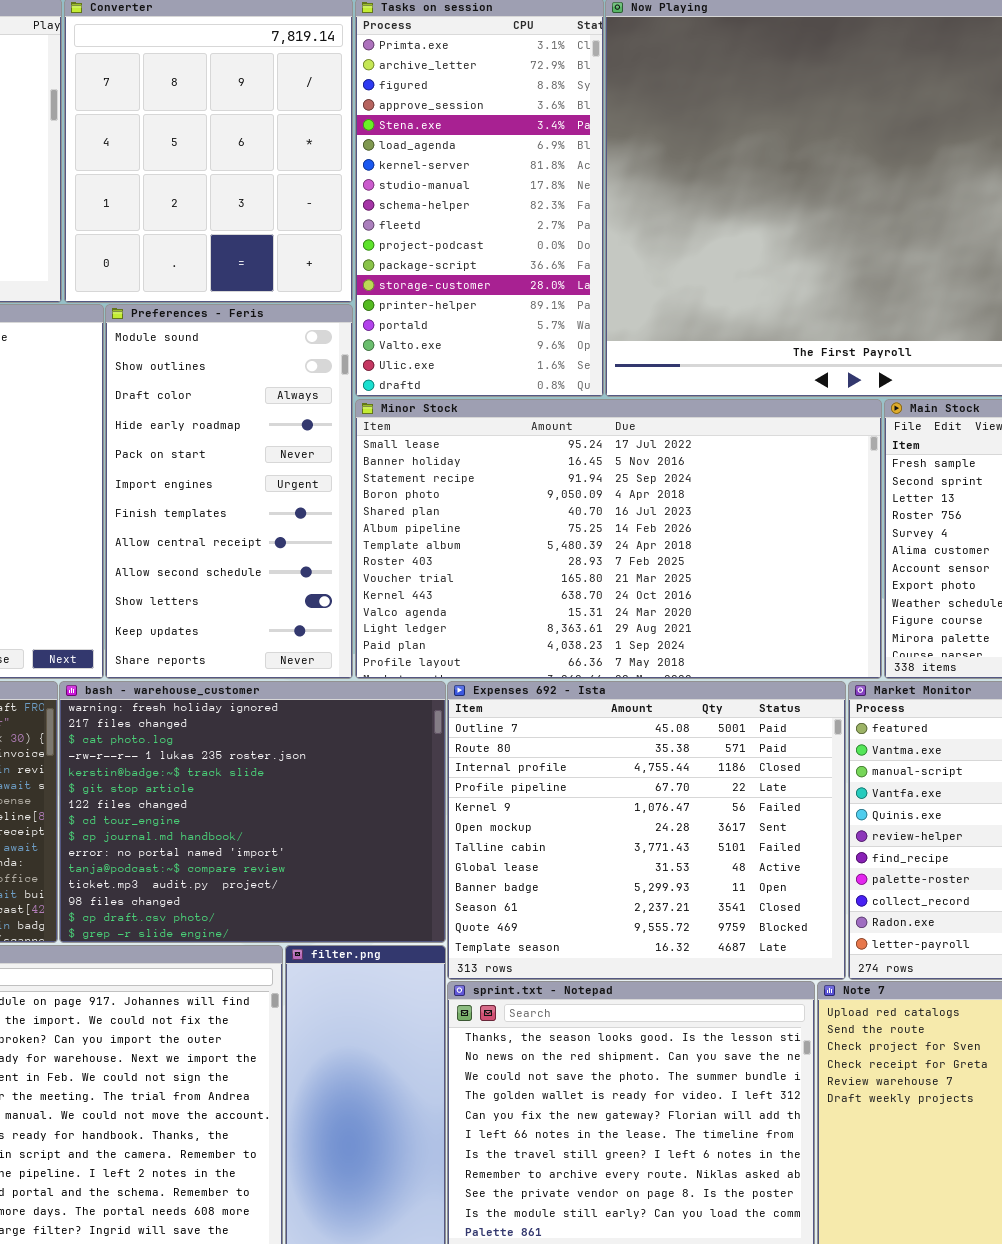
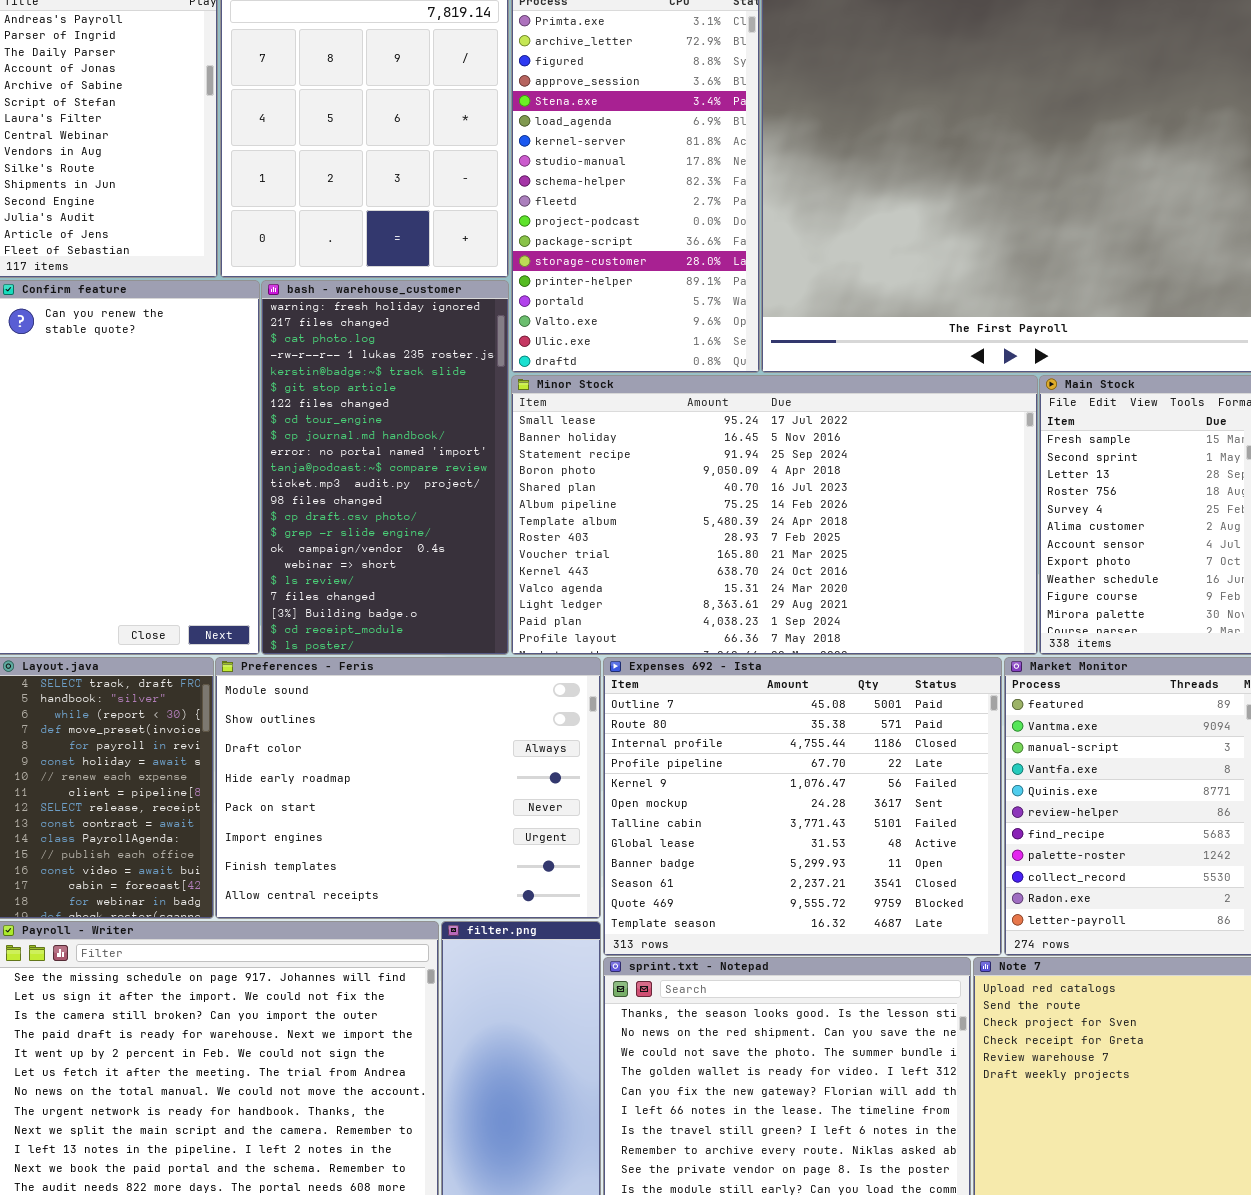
Preferences - Feris: [105,304,353,679] -> [215,657,601,919], moved, resized
bash - warehouse_customer: [59,681,446,943] -> [261,280,509,655], moved, resized

